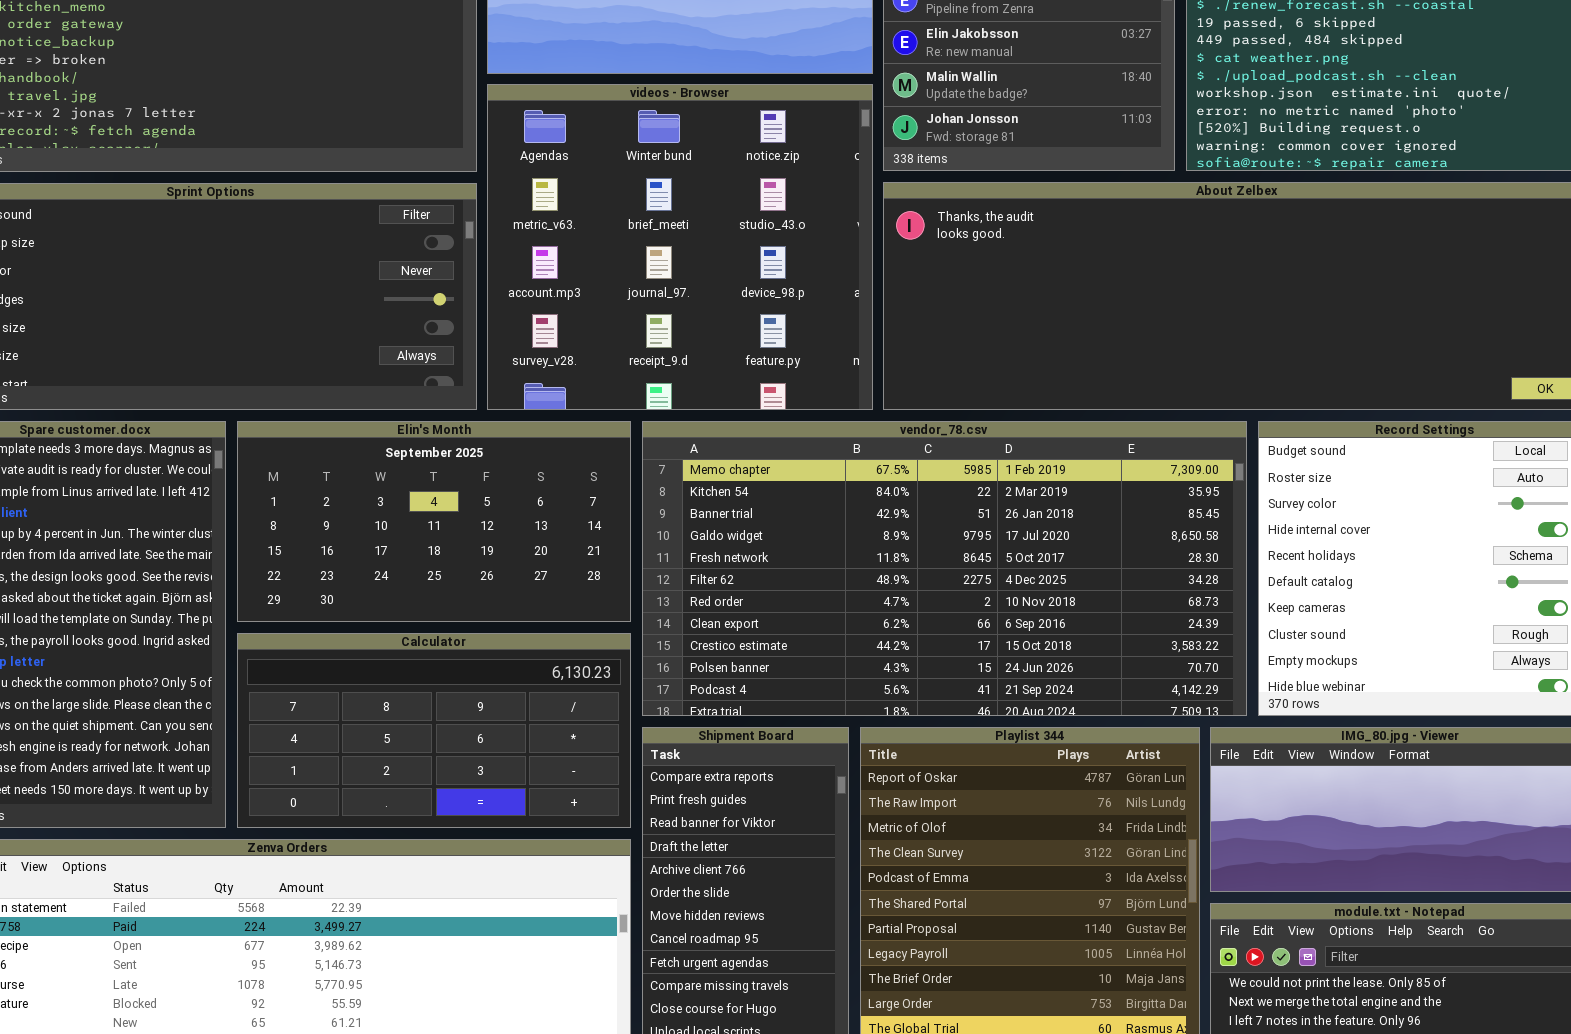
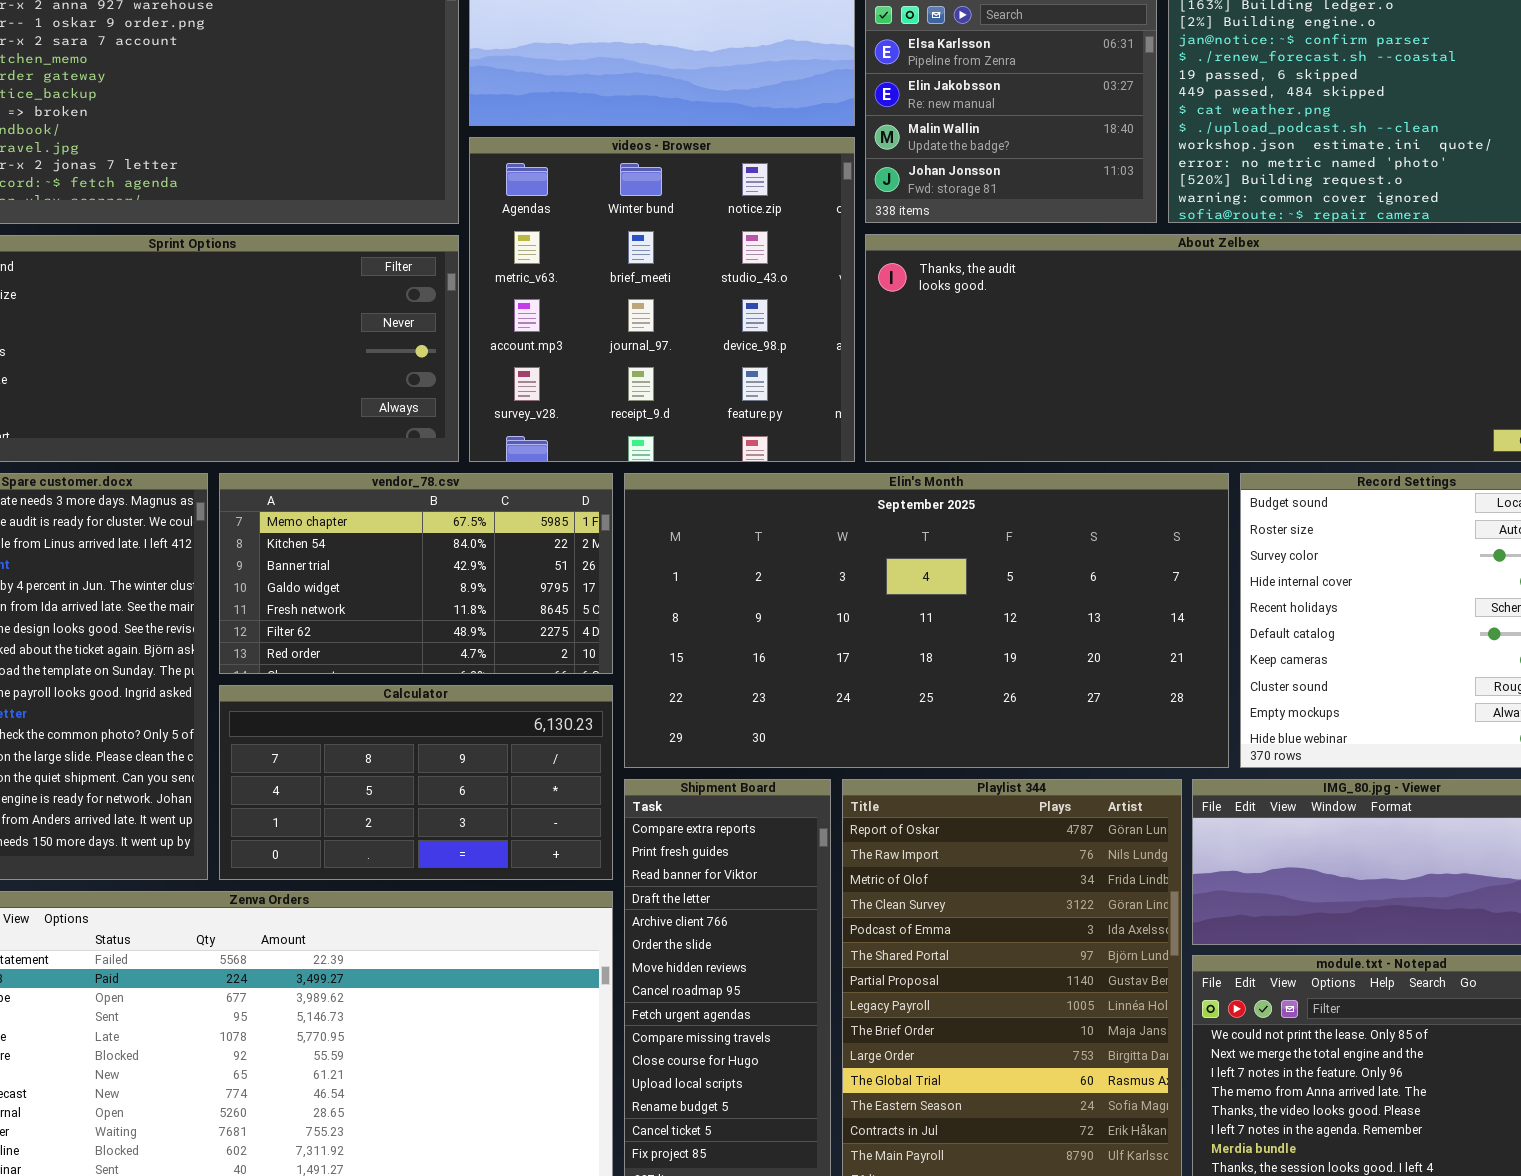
Elin's Month: [237,421,631,622] -> [624,473,1229,768], moved, resized
vendor_78.csv: [642,421,1247,716] -> [219,473,613,674], moved, resized

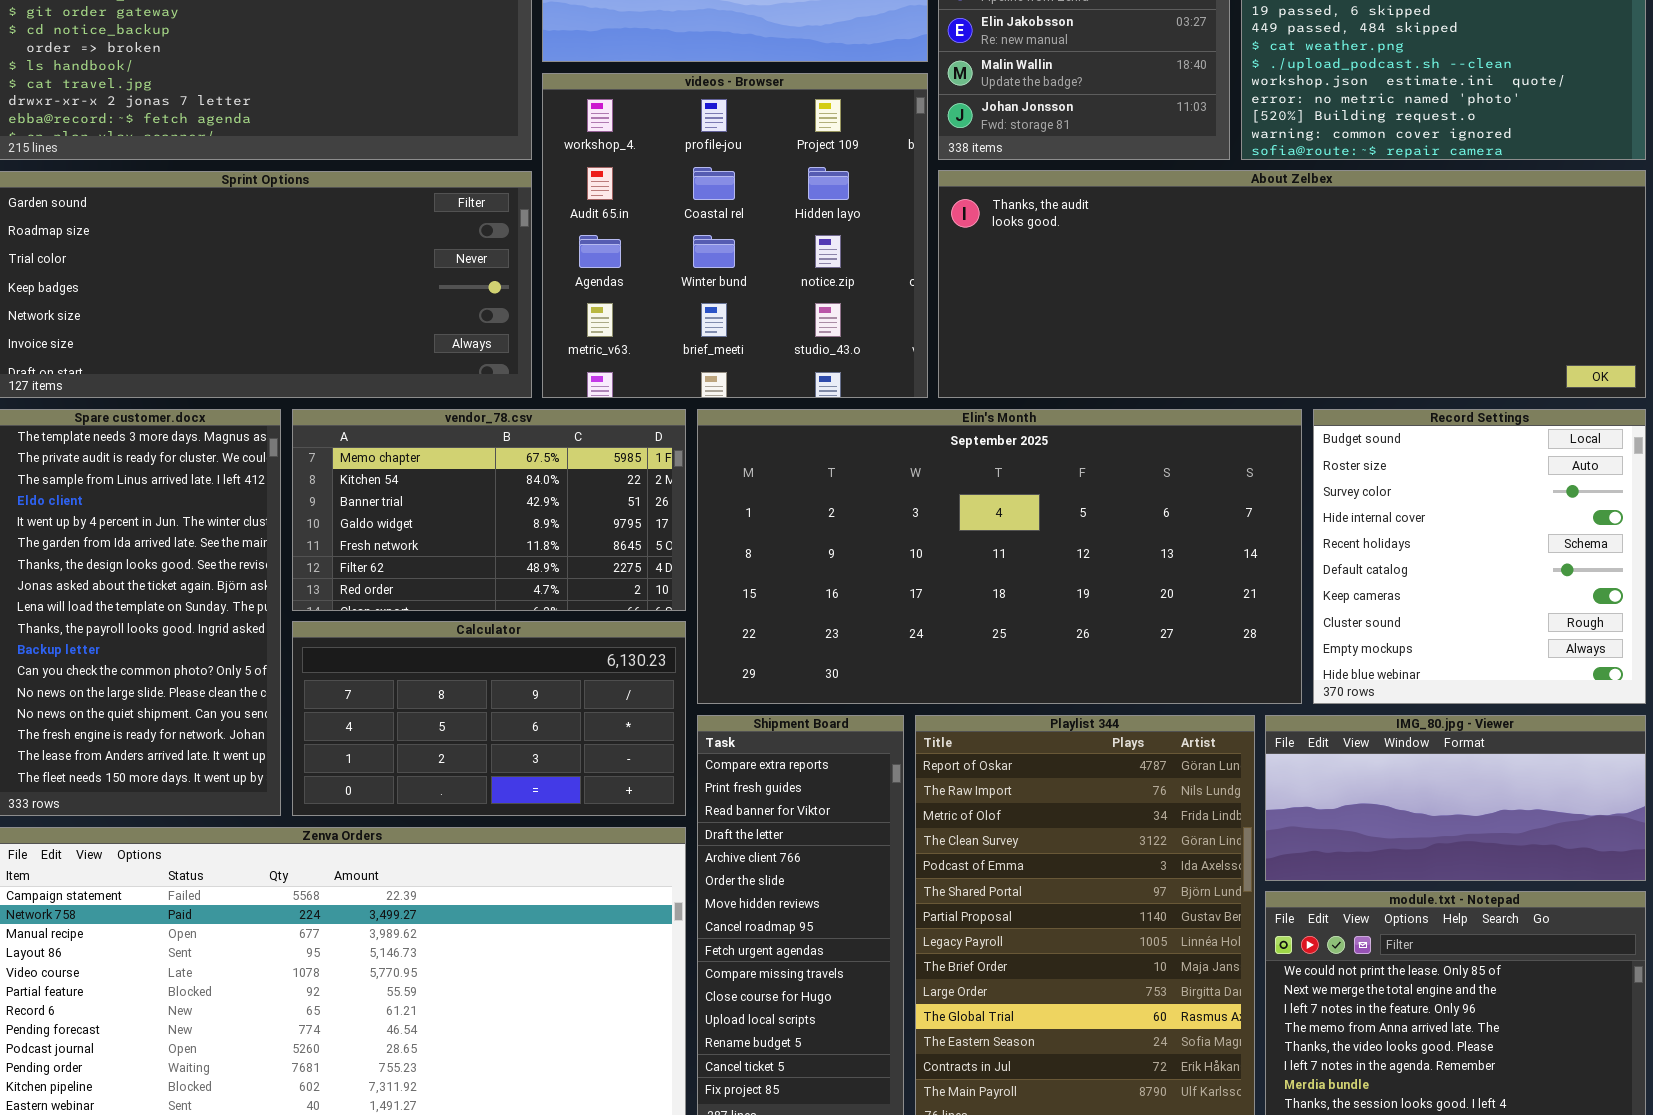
videos - Browser: [469,137,855,462] -> [542,73,928,398], scrolled up 2 rows

